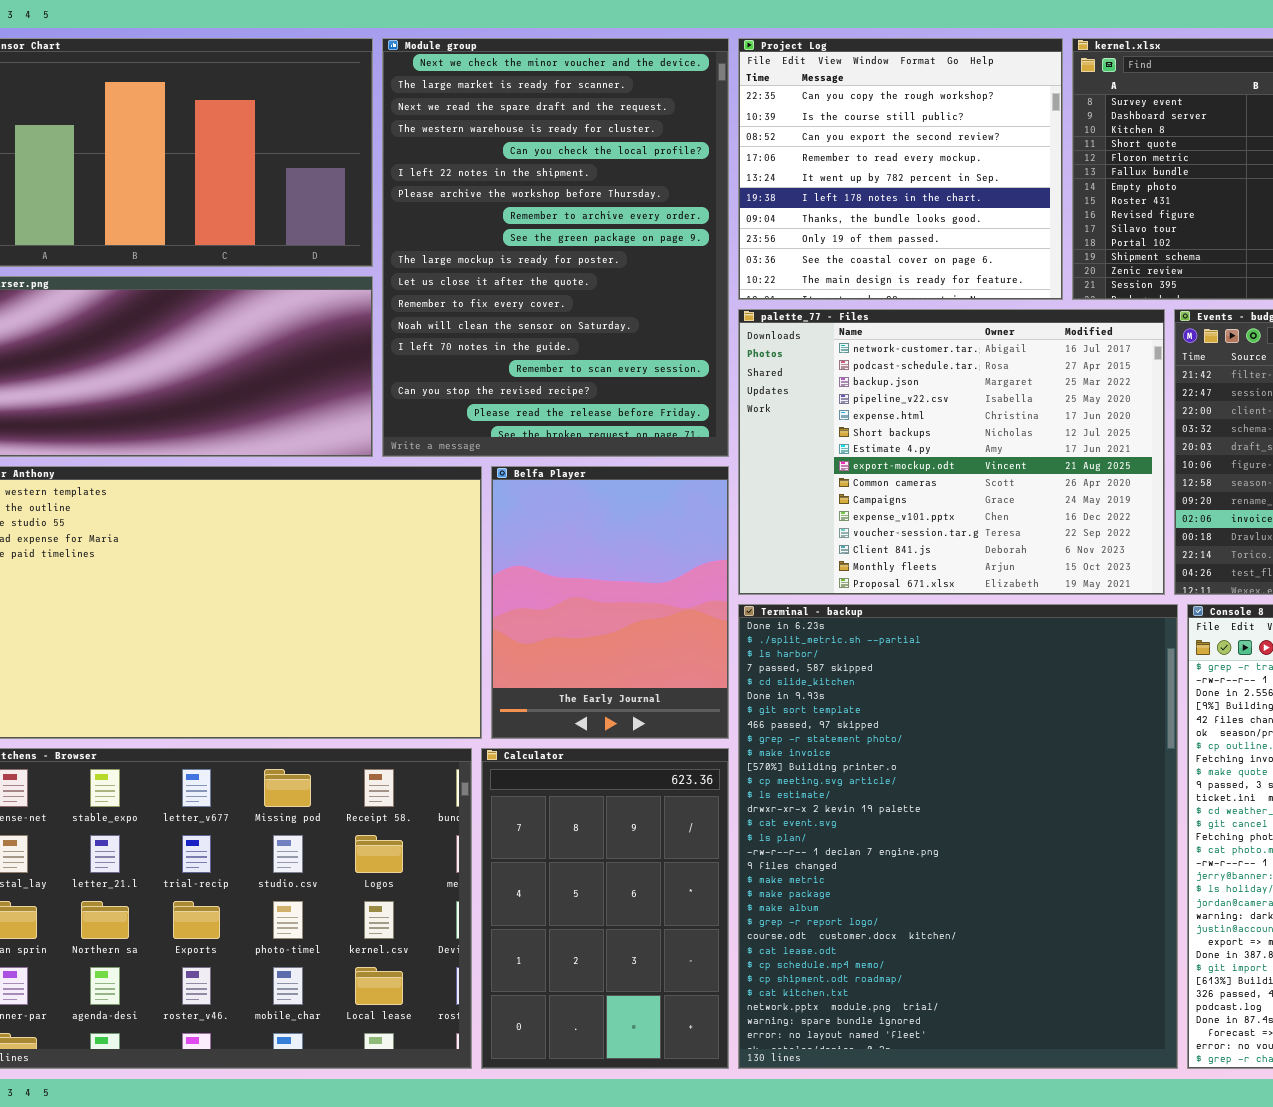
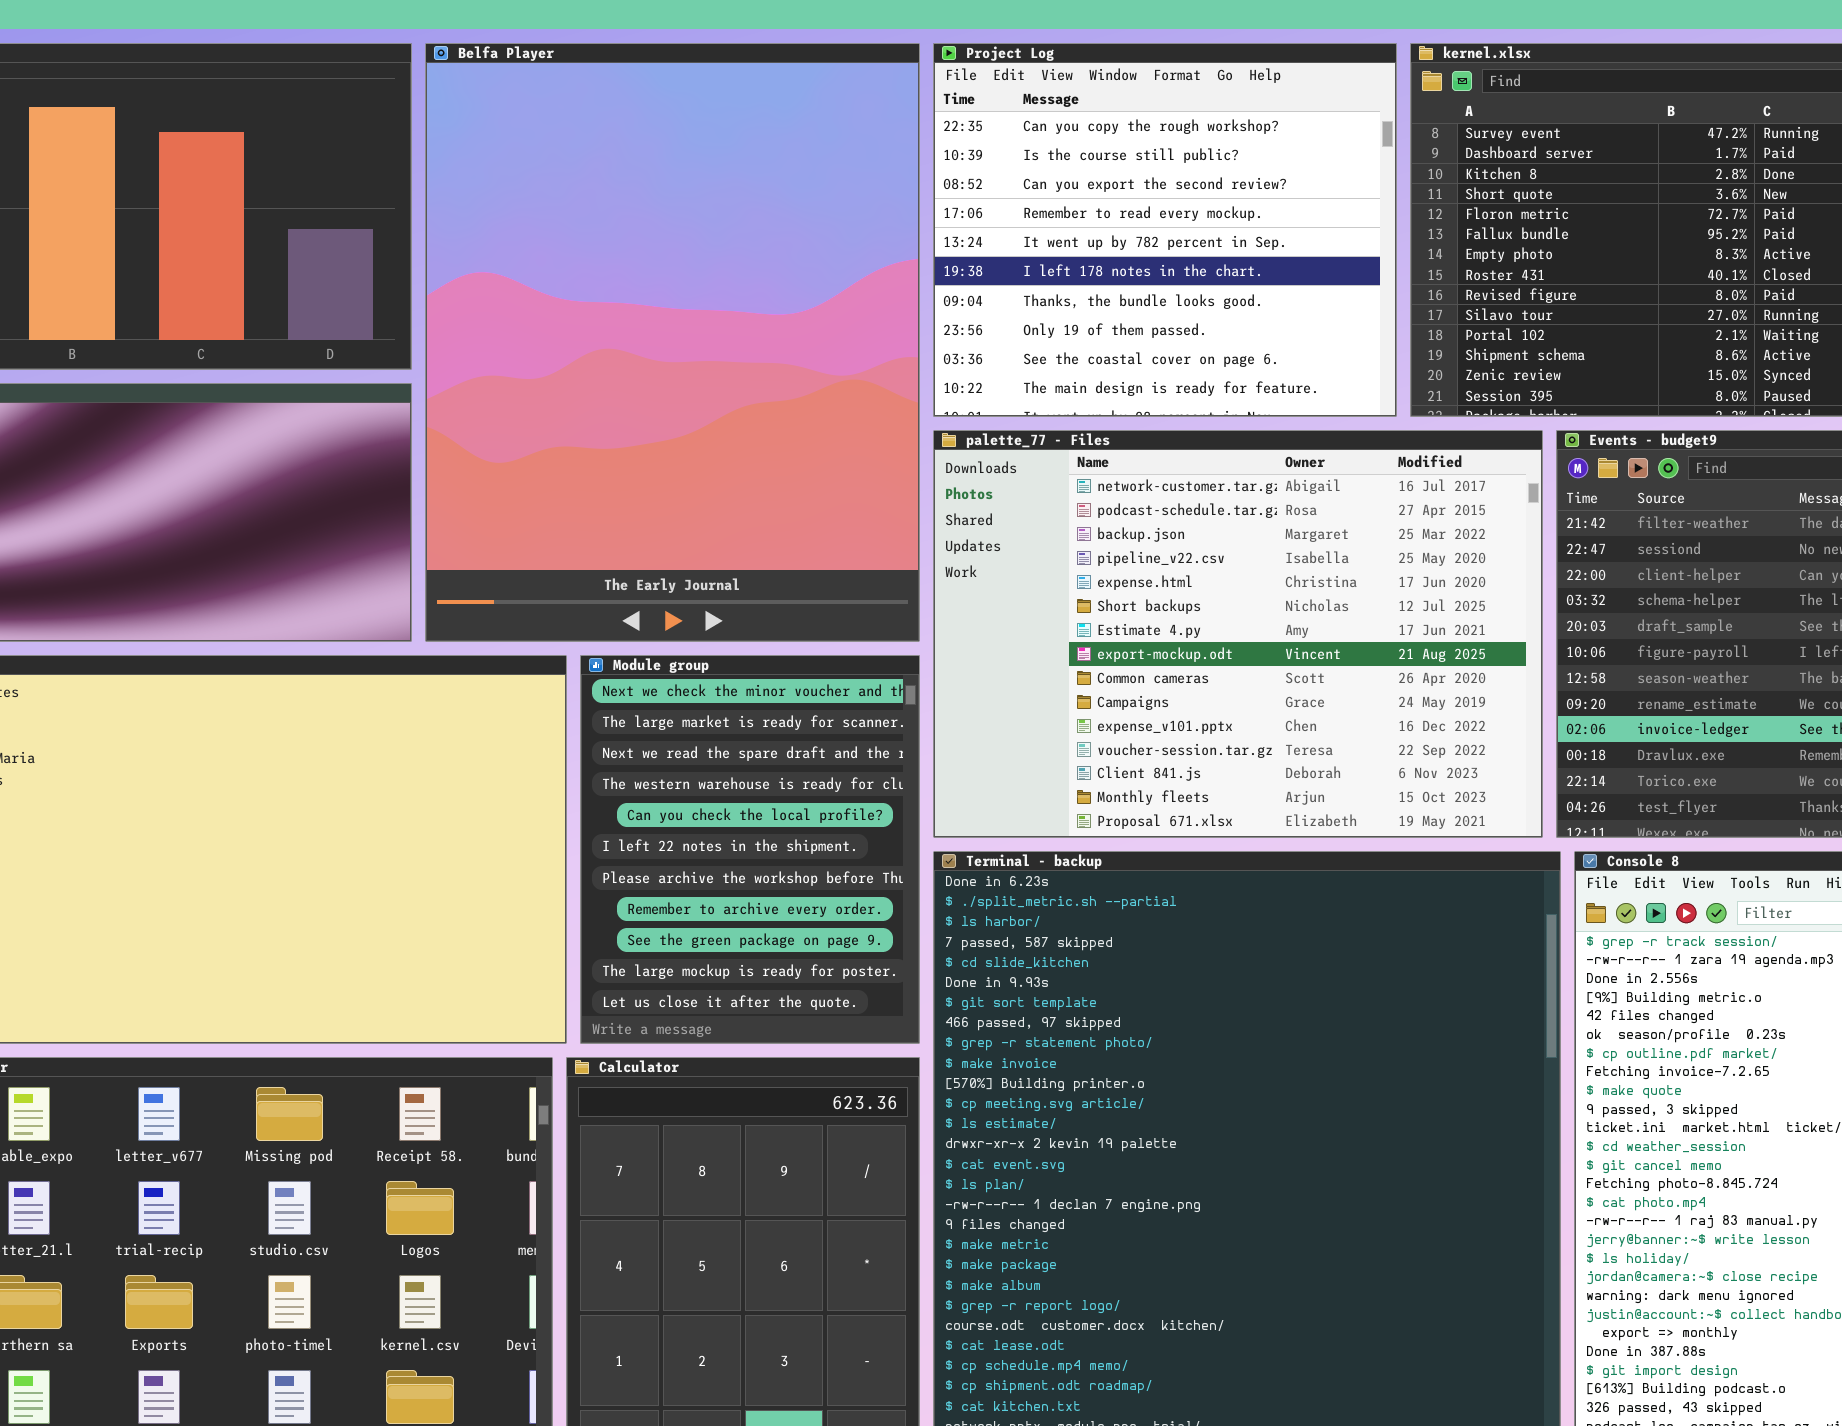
Module group: [382,38,729,457] -> [580,655,920,1044], moved, resized
Belfa Player: [491,466,729,739] -> [425,43,920,642], moved, resized

